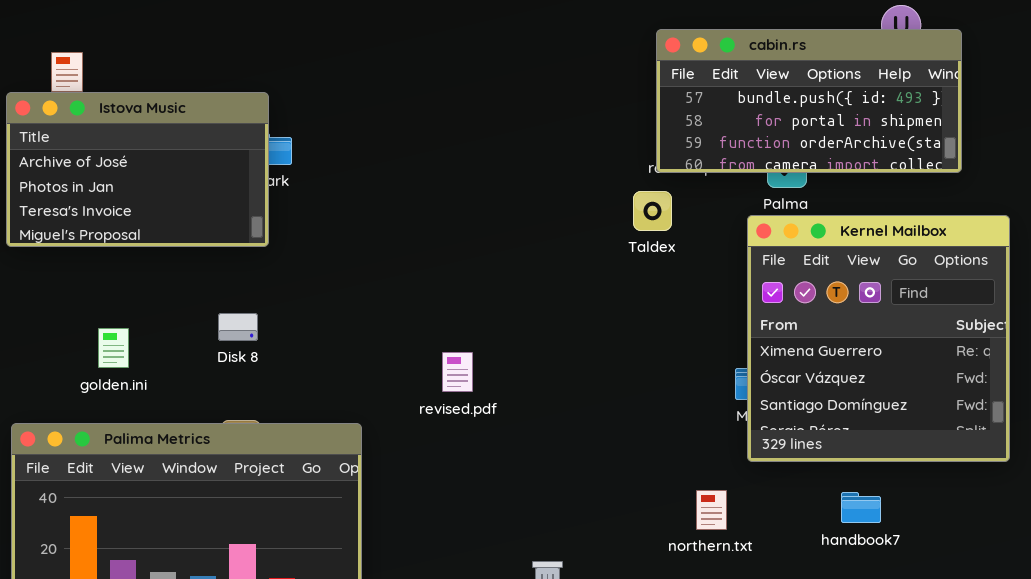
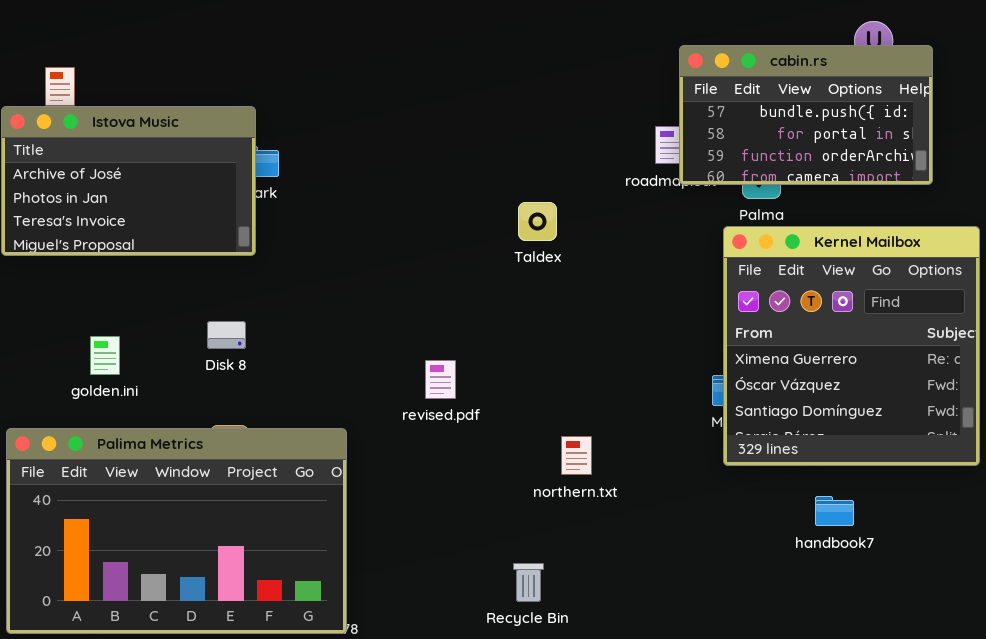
cabin.rs: [656,29,962,173] -> [679,45,933,185], resized
Taldex: [633,191,672,231] -> [518,202,557,241], moved
northern.txt: [696,490,727,530] -> [561,436,592,475], moved

